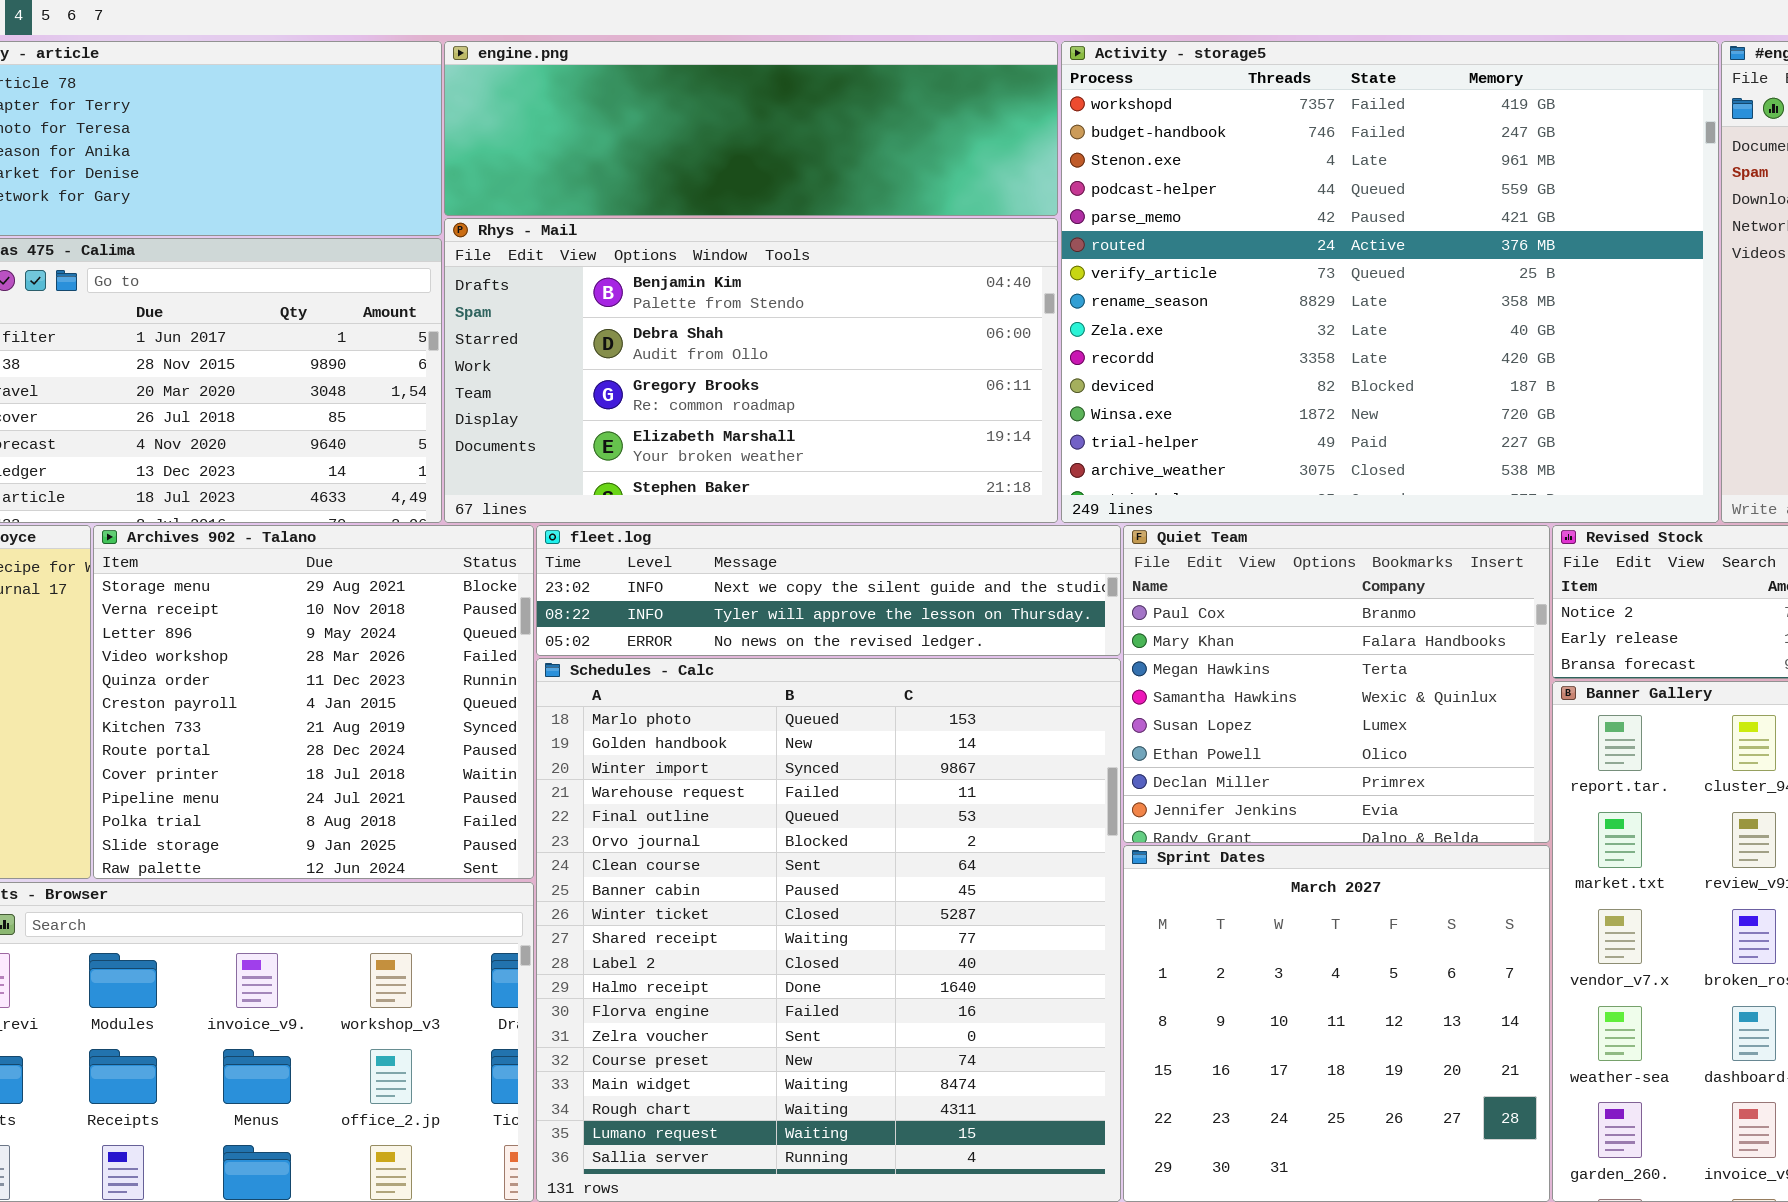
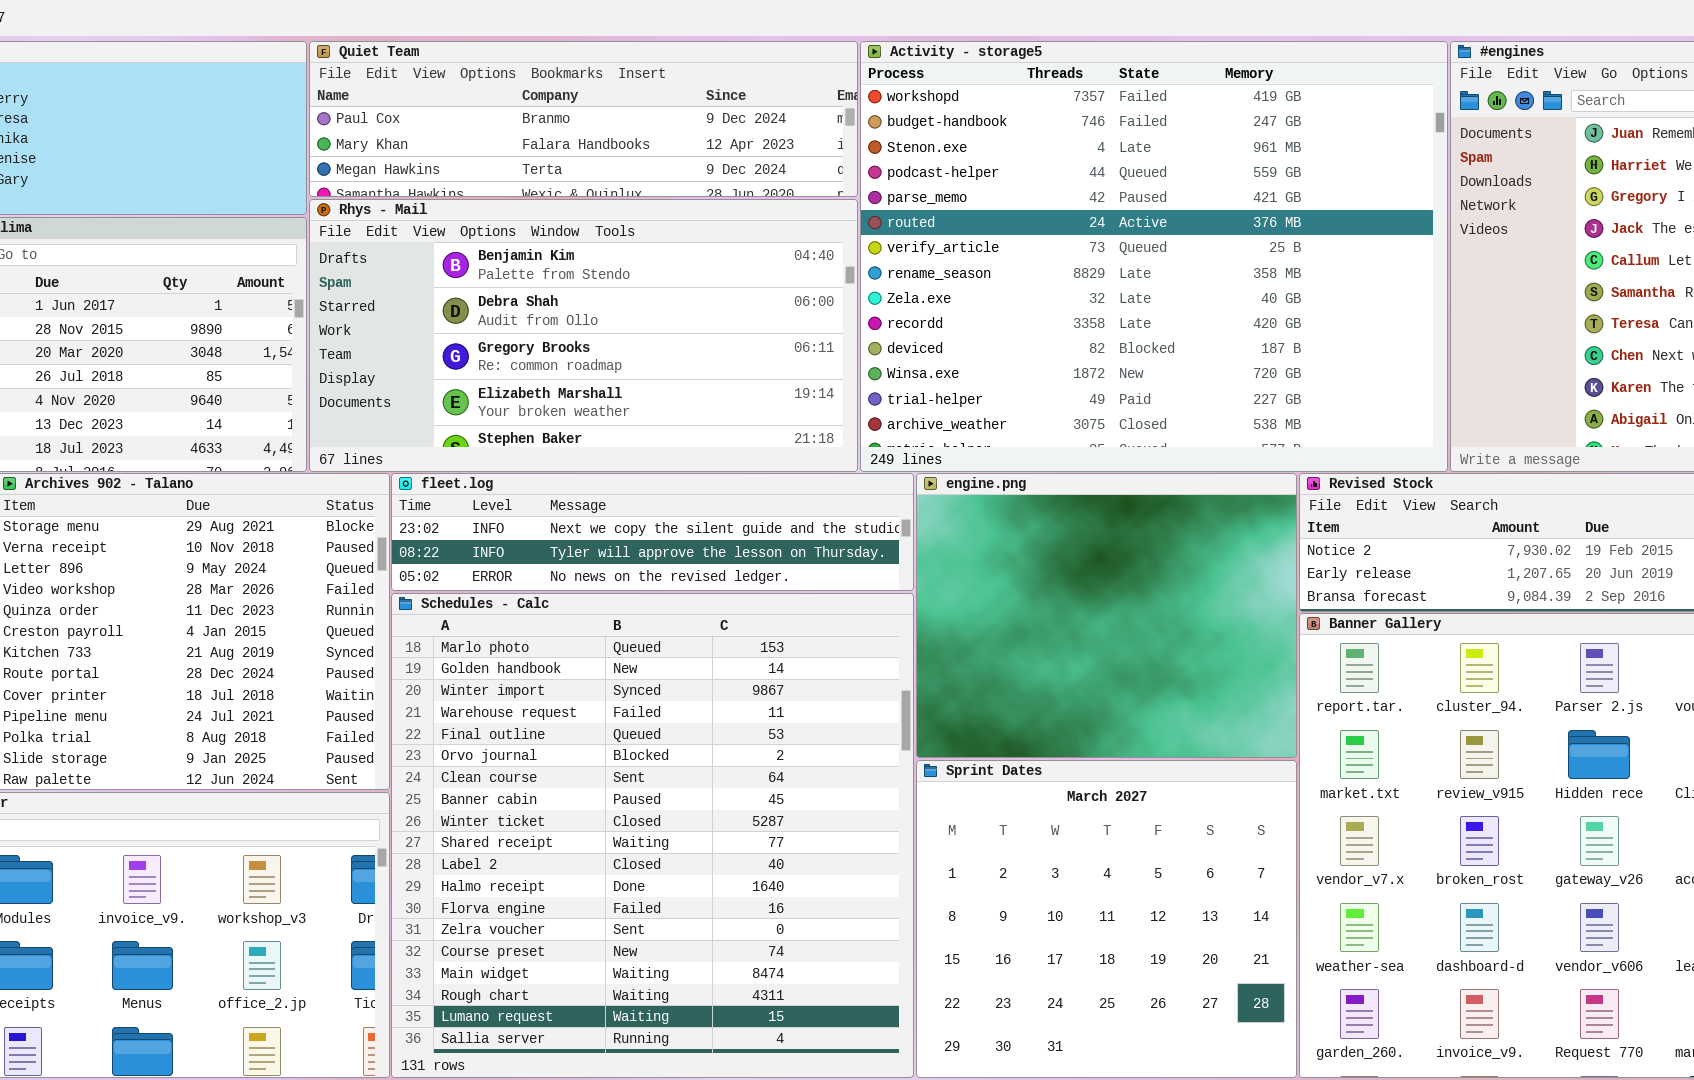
engine.png: [444,41,1058,216] -> [916,473,1297,758], moved, resized
Quiet Team: [1123,525,1550,843] -> [309,41,858,197], moved, resized

